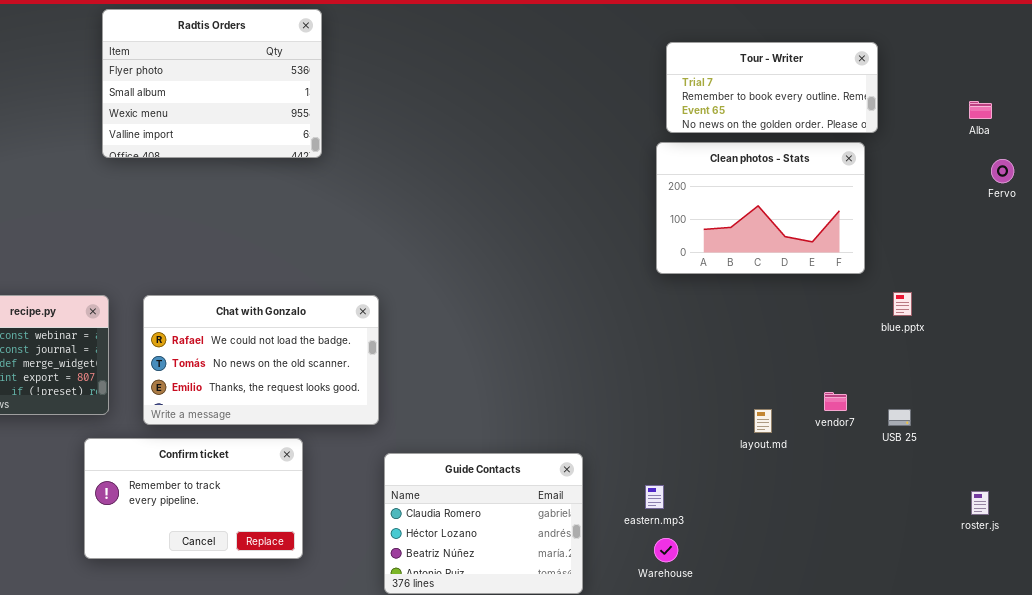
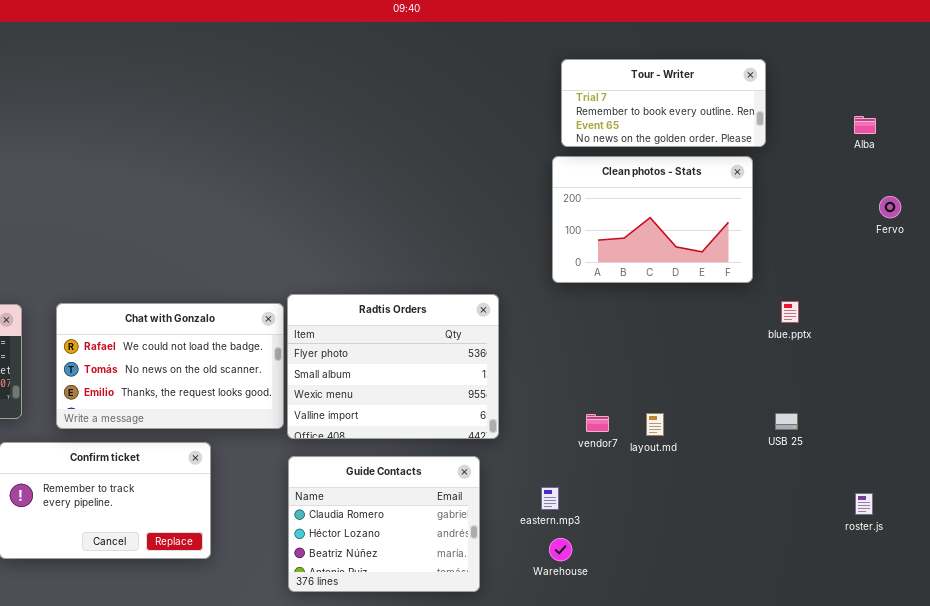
Radtis Orders: [102,9,322,158] -> [287,294,499,439], moved
Fervo: [991,159,1014,183] -> [879,196,901,218], moved
vendor7: [824,392,847,411] -> [586,414,609,432], moved

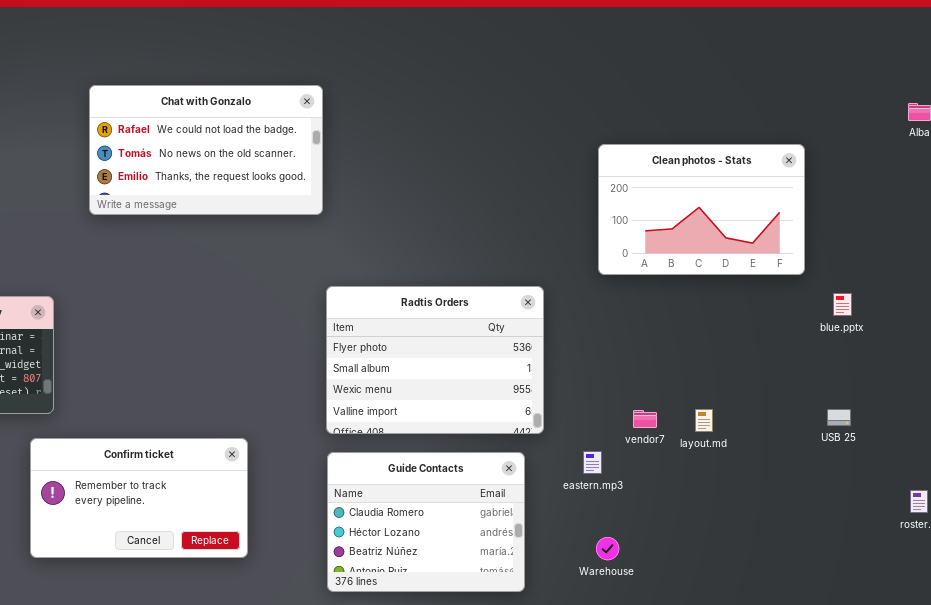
Tour - Writer: [561,59,766,147] -> none, closed
Chat with Gonzalo: [56,303,284,429] -> [89,85,323,215], moved
eastern.mp3: [541,487,559,510] -> [583,451,602,474], moved

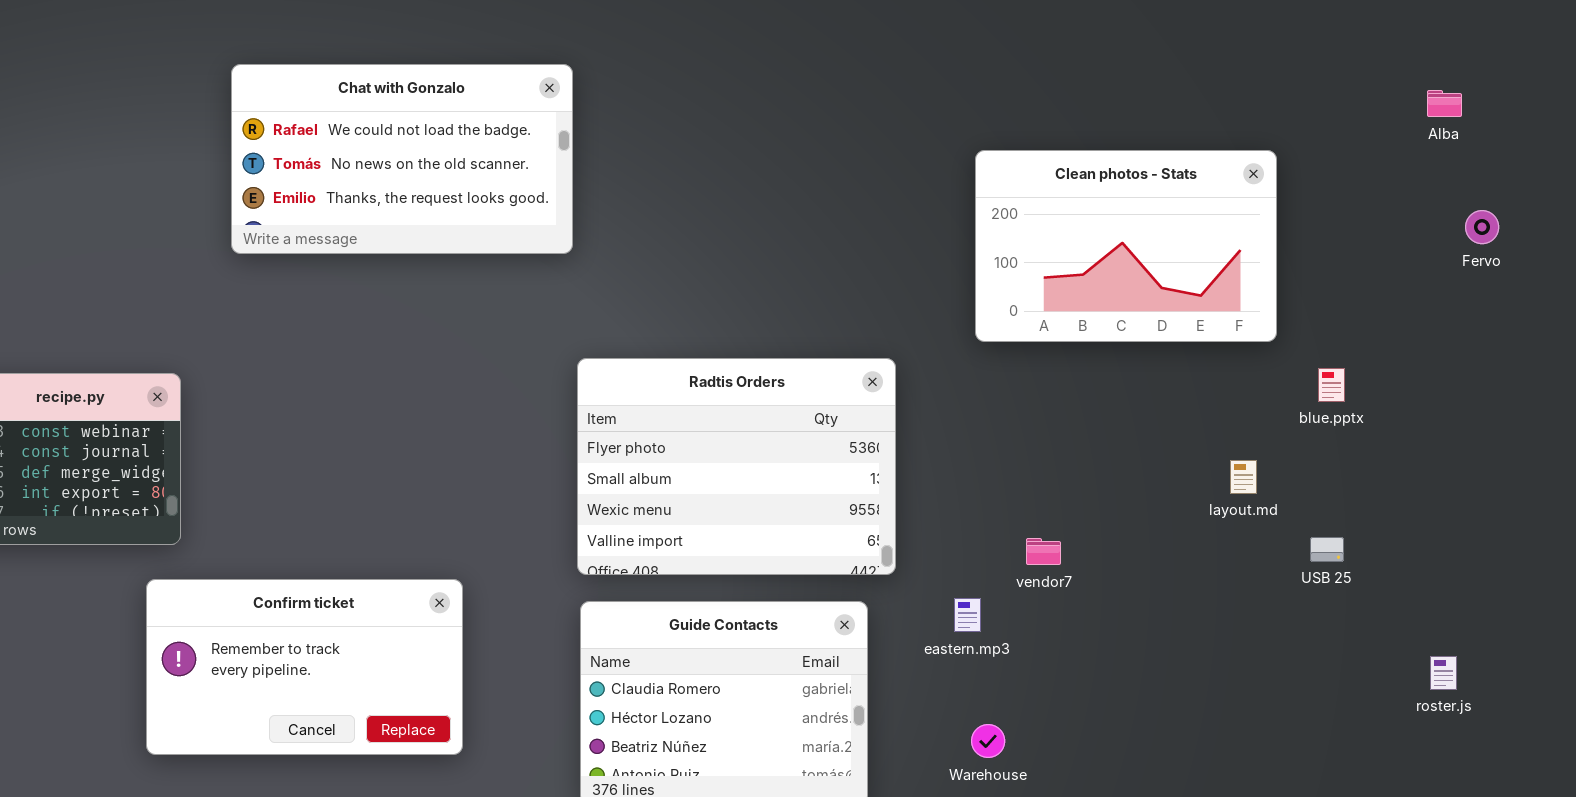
layout.md: [695,409,713,432] -> [1230,460,1257,494], moved

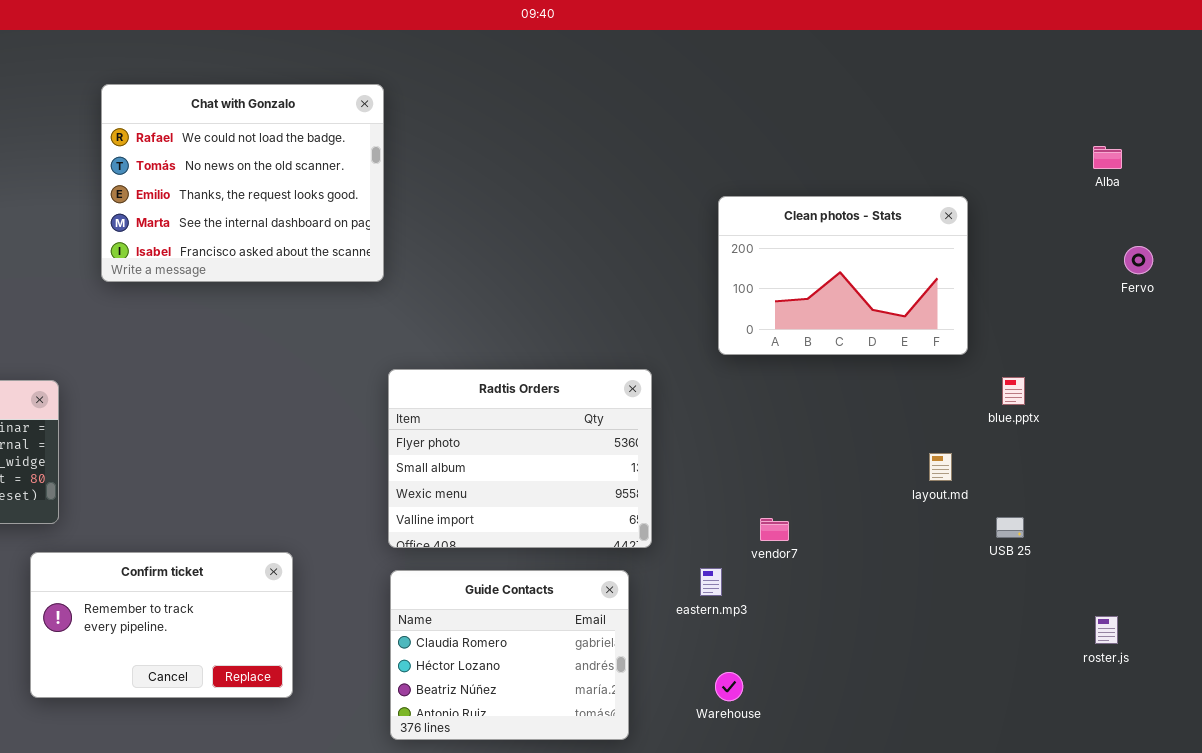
Chat with Gonzalo: [231,64,573,254] -> [101,84,384,282], resized

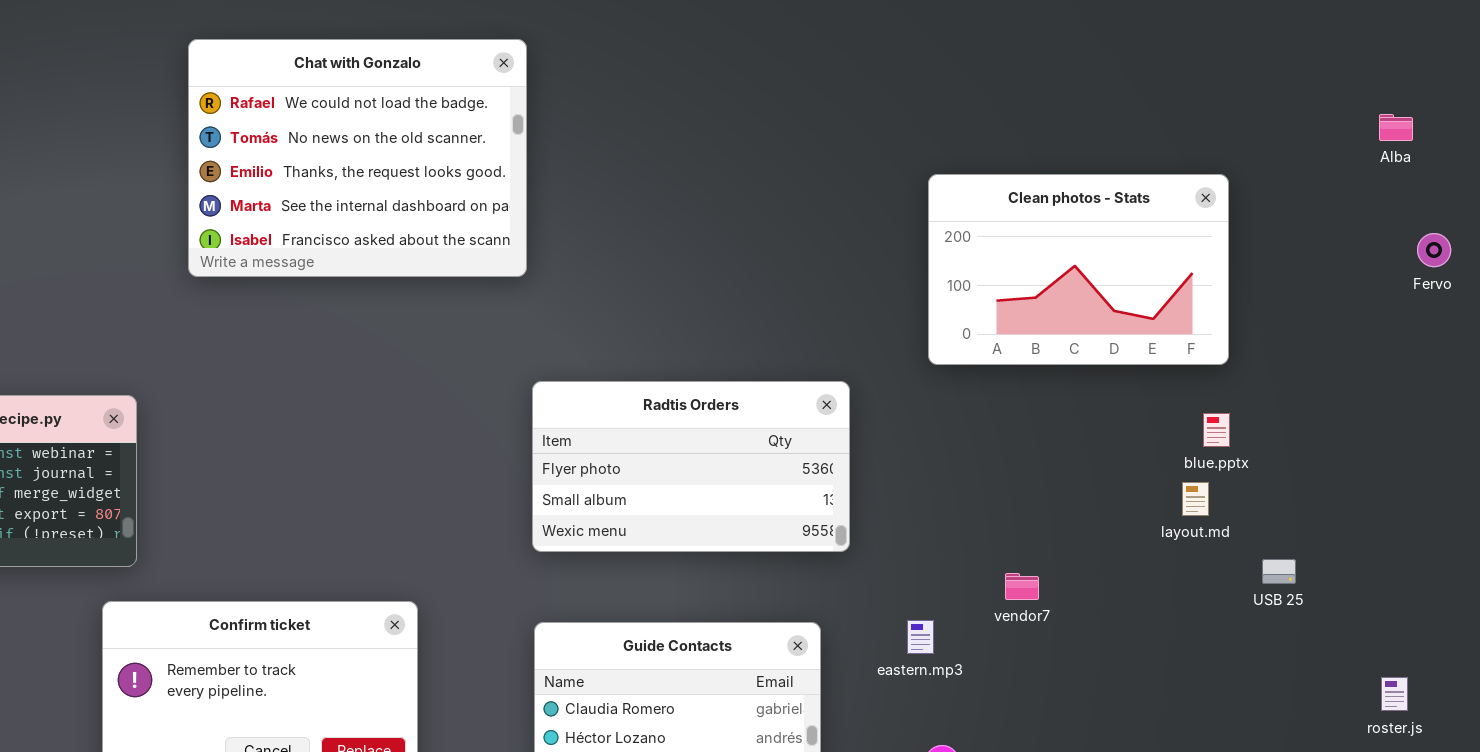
Radtis Orders: [388,369,652,548] -> [532,381,850,552], resized
blue.pptx: [1002,377,1025,405] -> [1203,413,1230,447], moved
vendor7: [760,518,789,541] -> [1005,573,1039,600], moved

